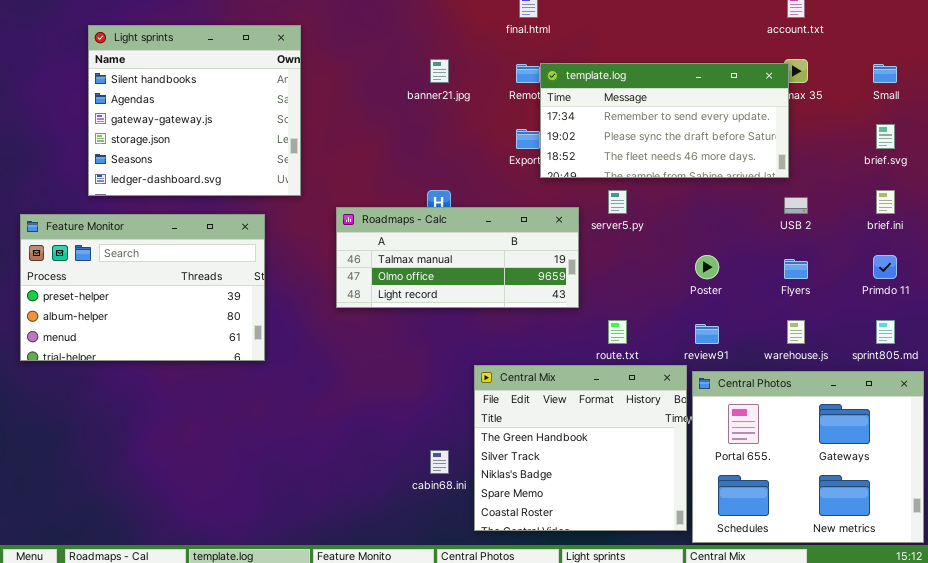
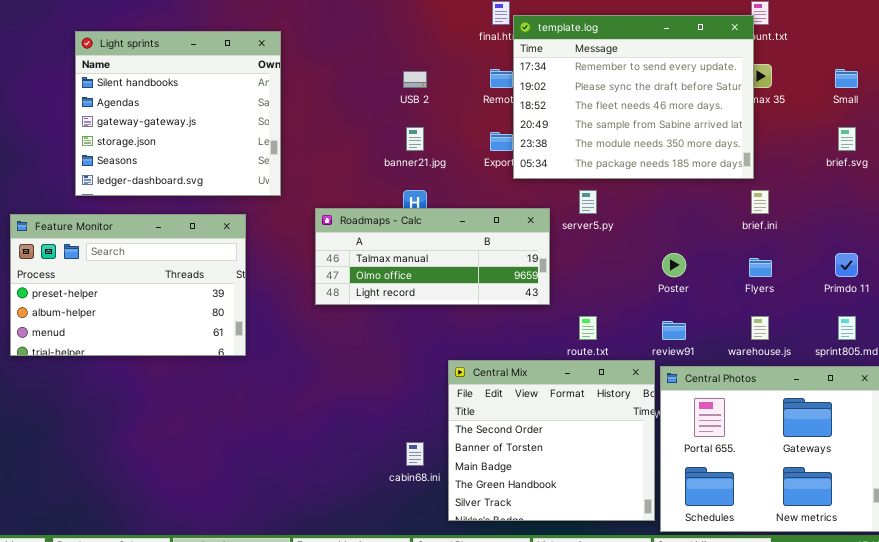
banner21.jpg: [430,59,449,83] -> [406,127,424,151], moved
template.log: [540,63,789,178] -> [513,15,754,179], resized
brief.ini: [876,190,895,214] -> [751,190,769,214], moved
USB 2: [784,197,808,214] -> [403,71,427,88], moved
Central Mix: [474,365,687,531] -> [448,360,655,521], scrolled up 3 rows

